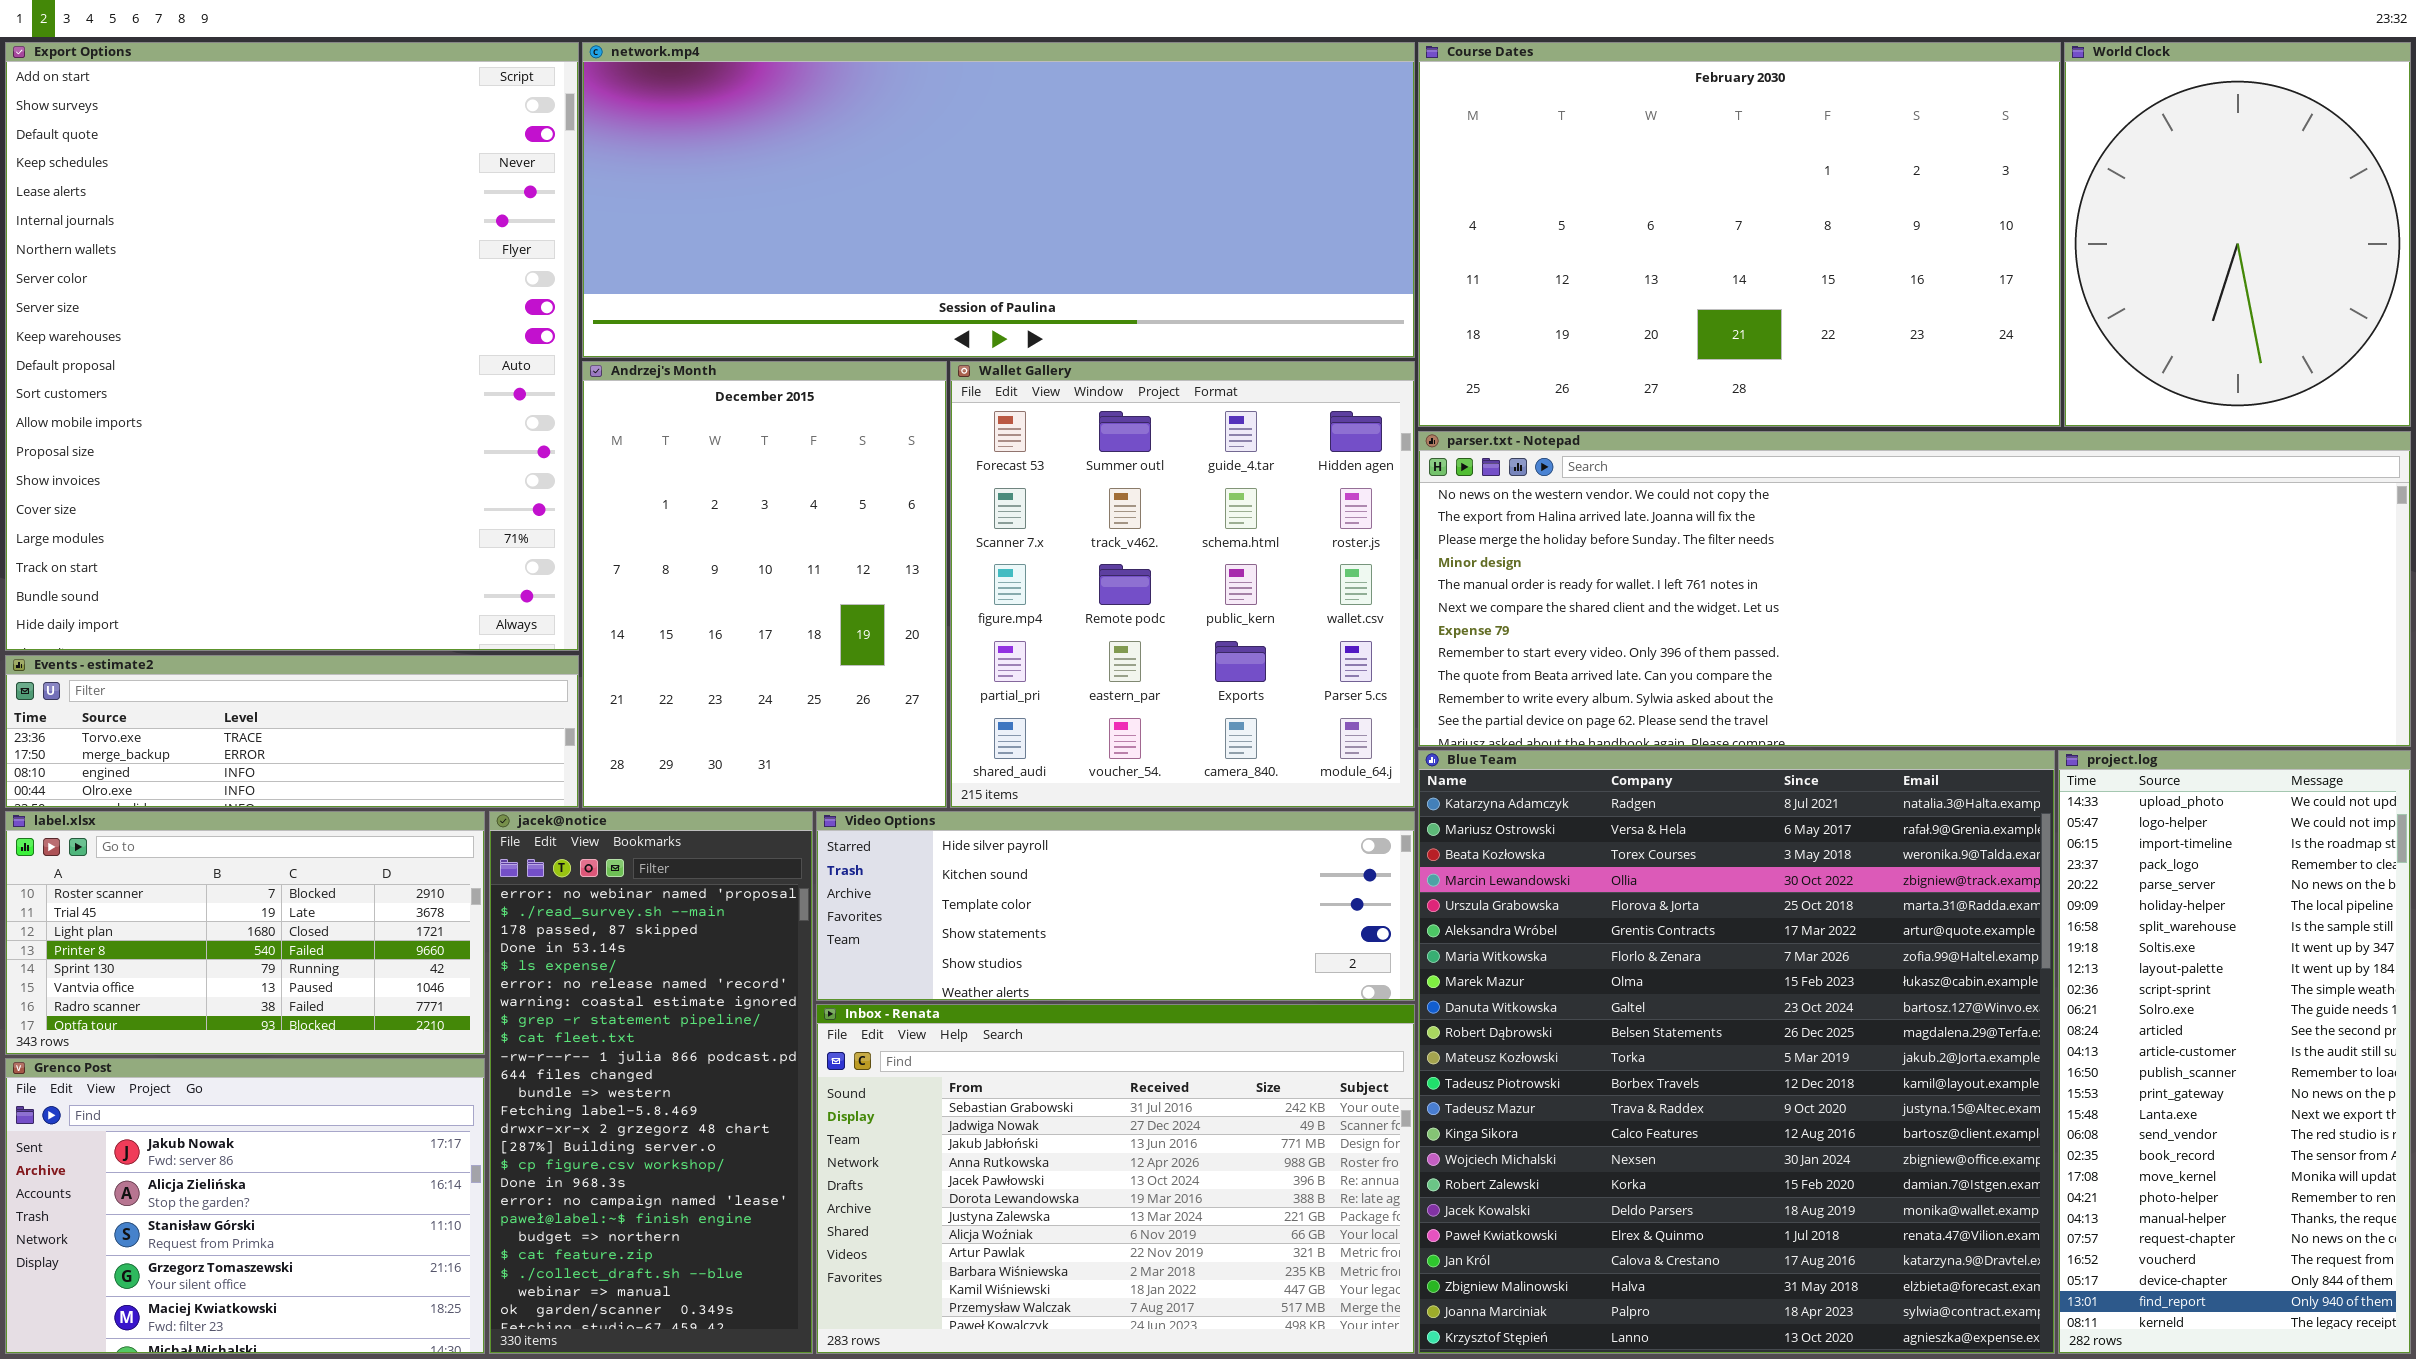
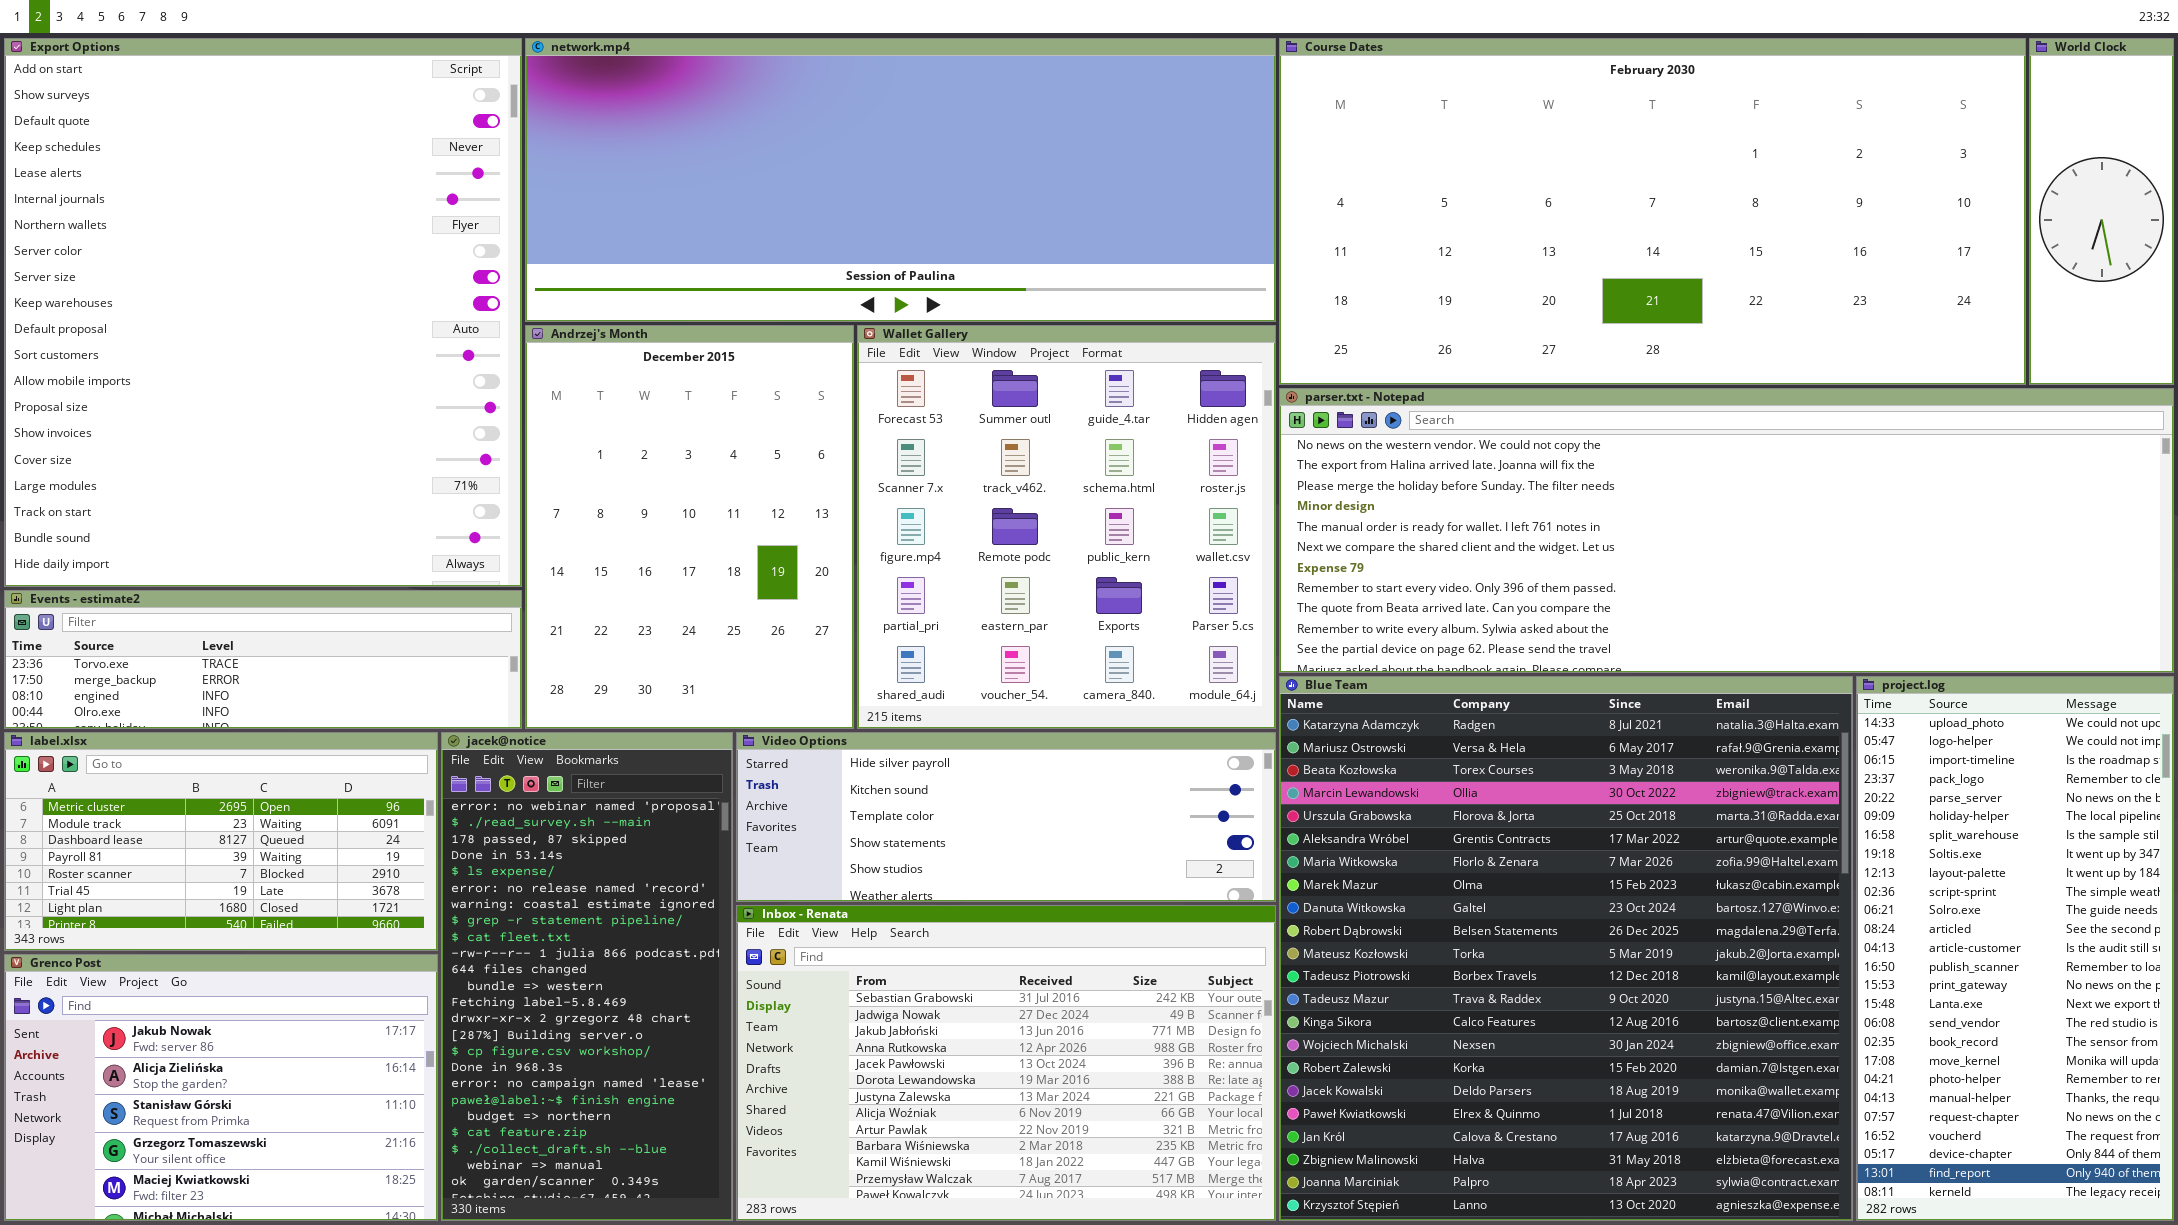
Course Dates: [1418,42,2061,427] -> [1279,38,2026,385], resized
World Clock: [2064,42,2411,427] -> [2029,38,2174,385], resized
label.xlsx: [5,811,485,1055] -> [4,732,438,951], scrolled up 4 rows

